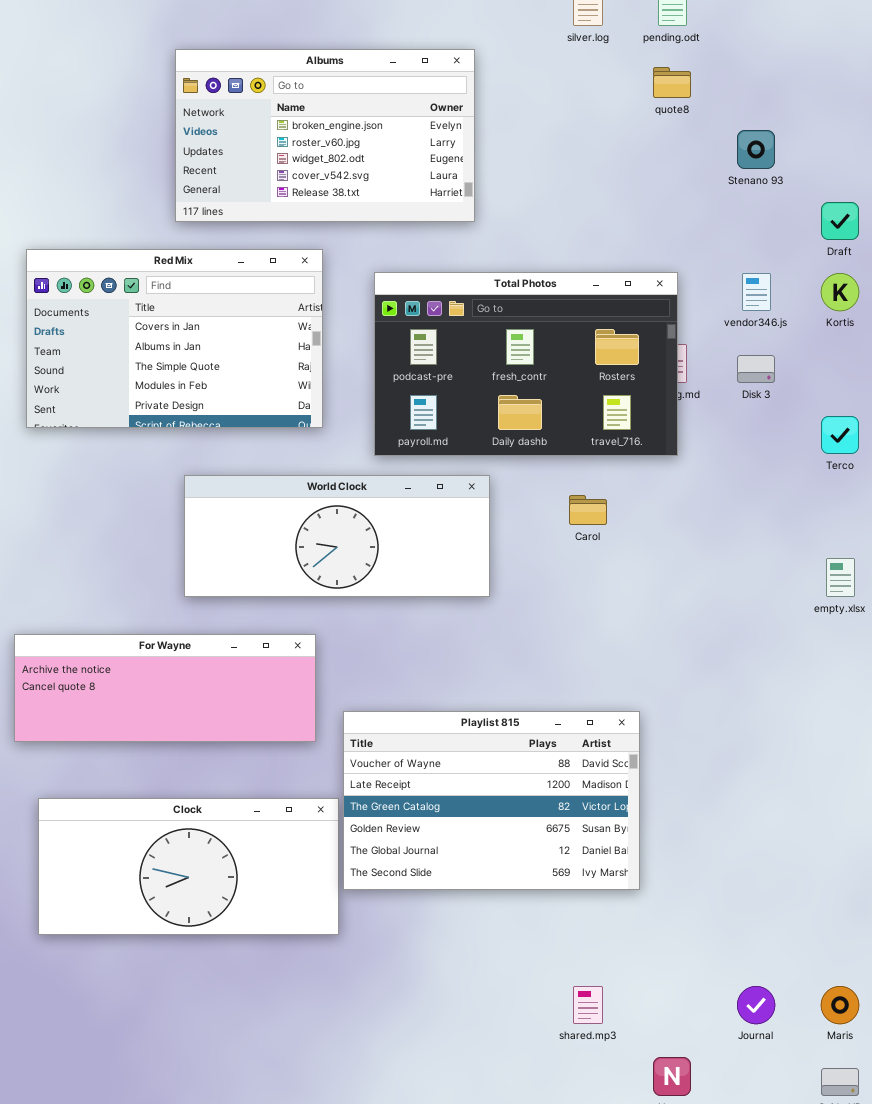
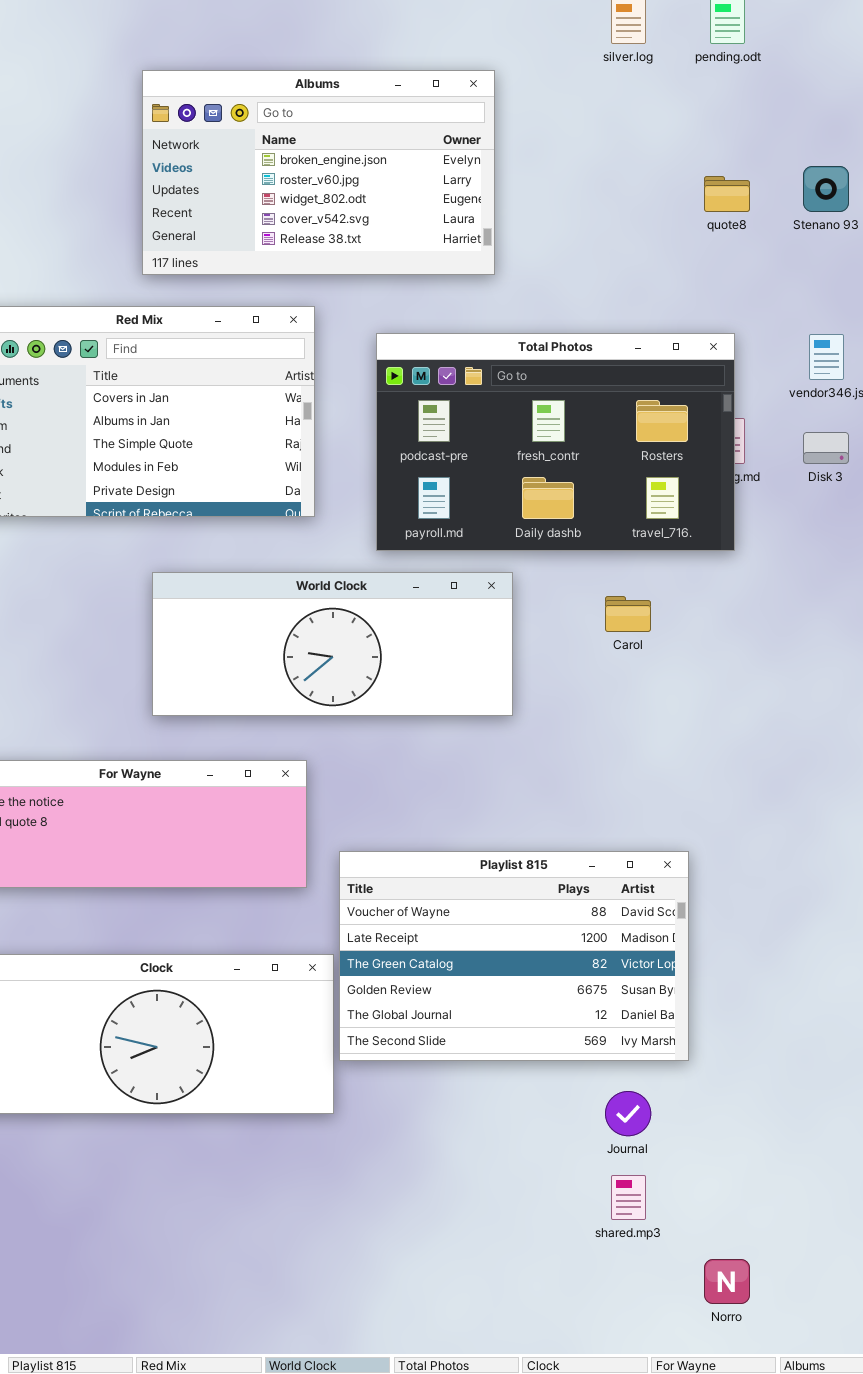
quote8: [653,67,691,98] -> [704,176,750,212], moved
Journal: [737,986,775,1024] -> [605,1091,651,1136], moved

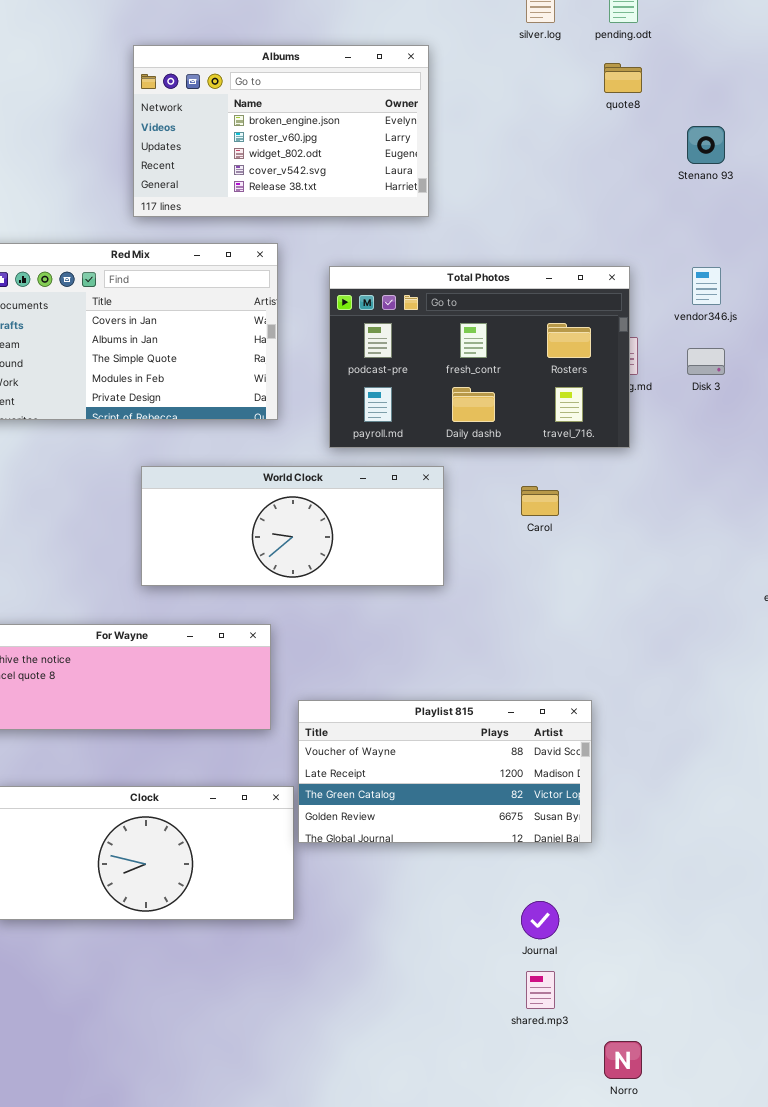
quote8: [704,176,750,212] -> [604,63,642,93], moved
Playlist 815: [339,851,689,1061] -> [298,700,592,843], resized

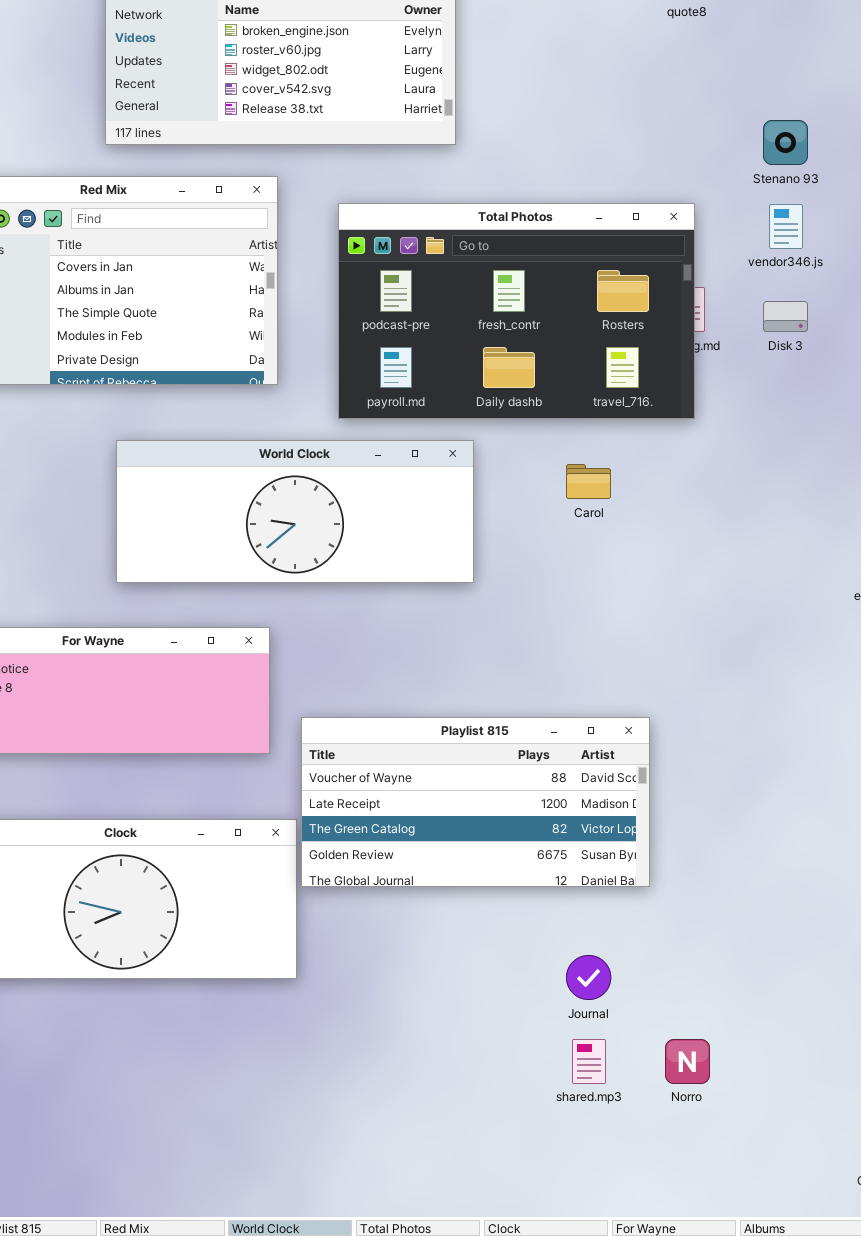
Stenano 93: [687,126,725,164] -> [763,120,808,165], moved
Norro: [604,1041,642,1079] -> [665,1039,710,1084], moved

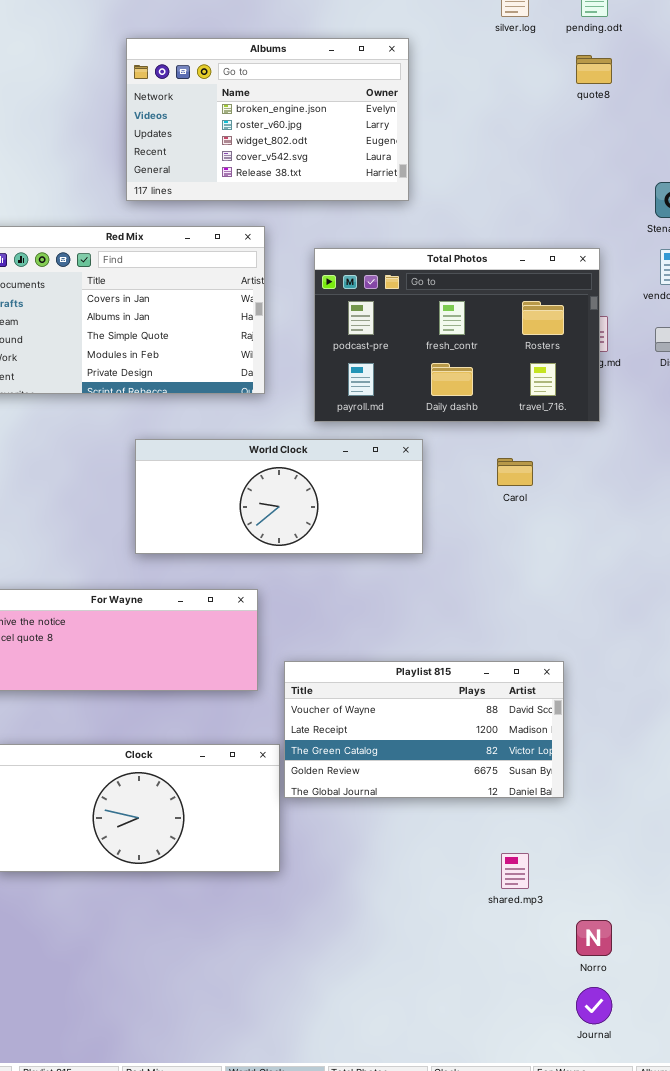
Journal: [566,955,611,1000] -> [576,987,612,1024], moved
shared.mp3: [572,1039,606,1084] -> [501,853,529,889], moved

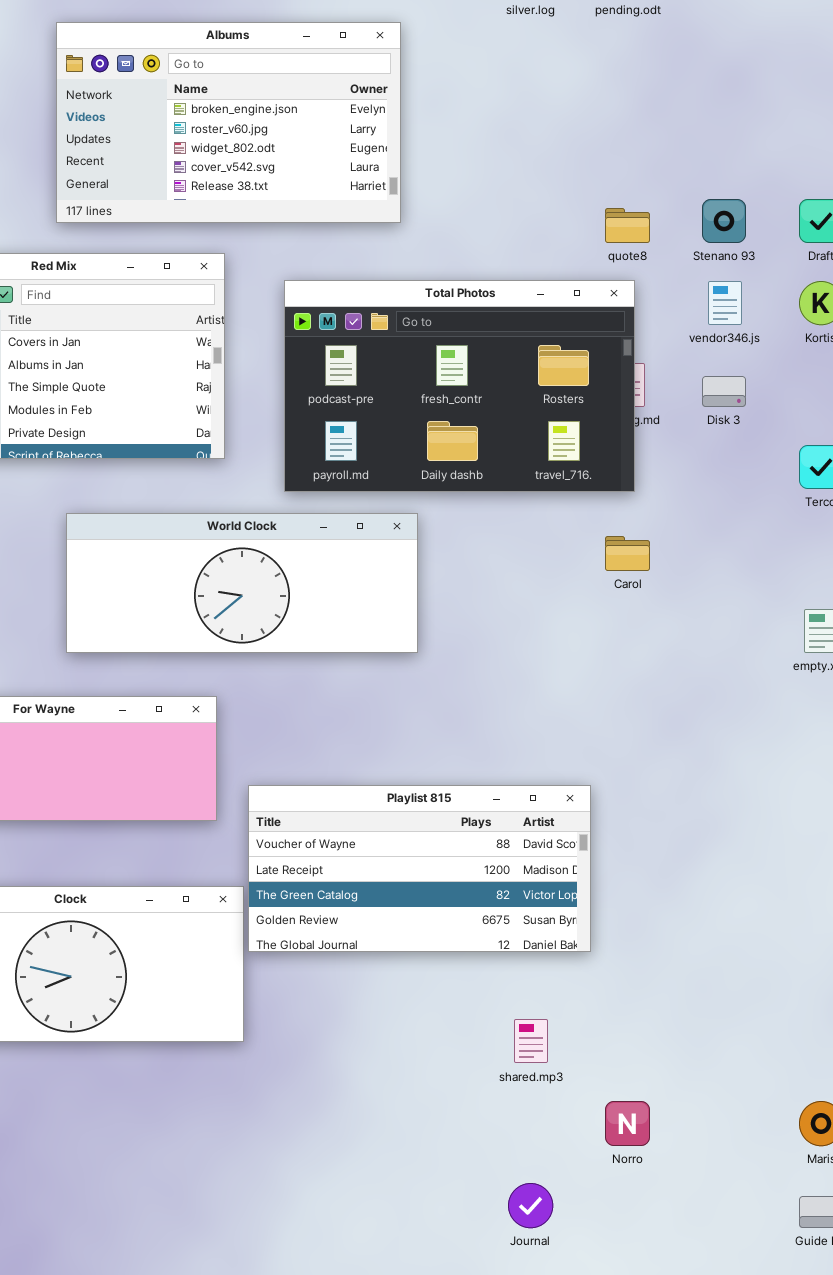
quote8: [576,55,612,84] -> [605,208,650,243], moved
Carol: [497,458,533,486] -> [605,536,650,571], moved
Journal: [576,987,612,1024] -> [508,1183,553,1228], moved

